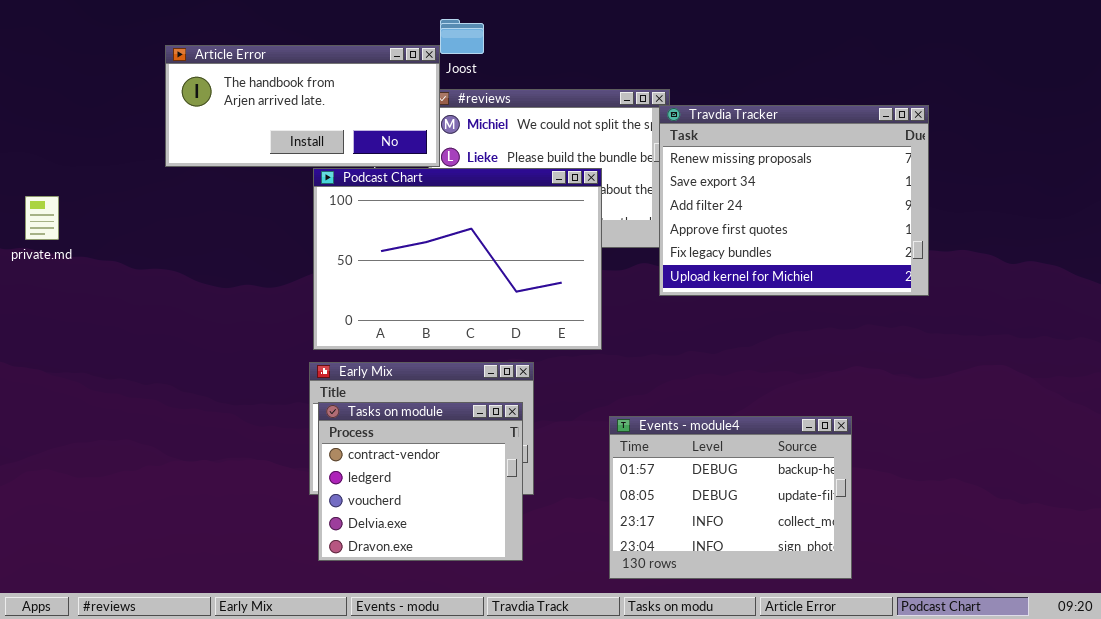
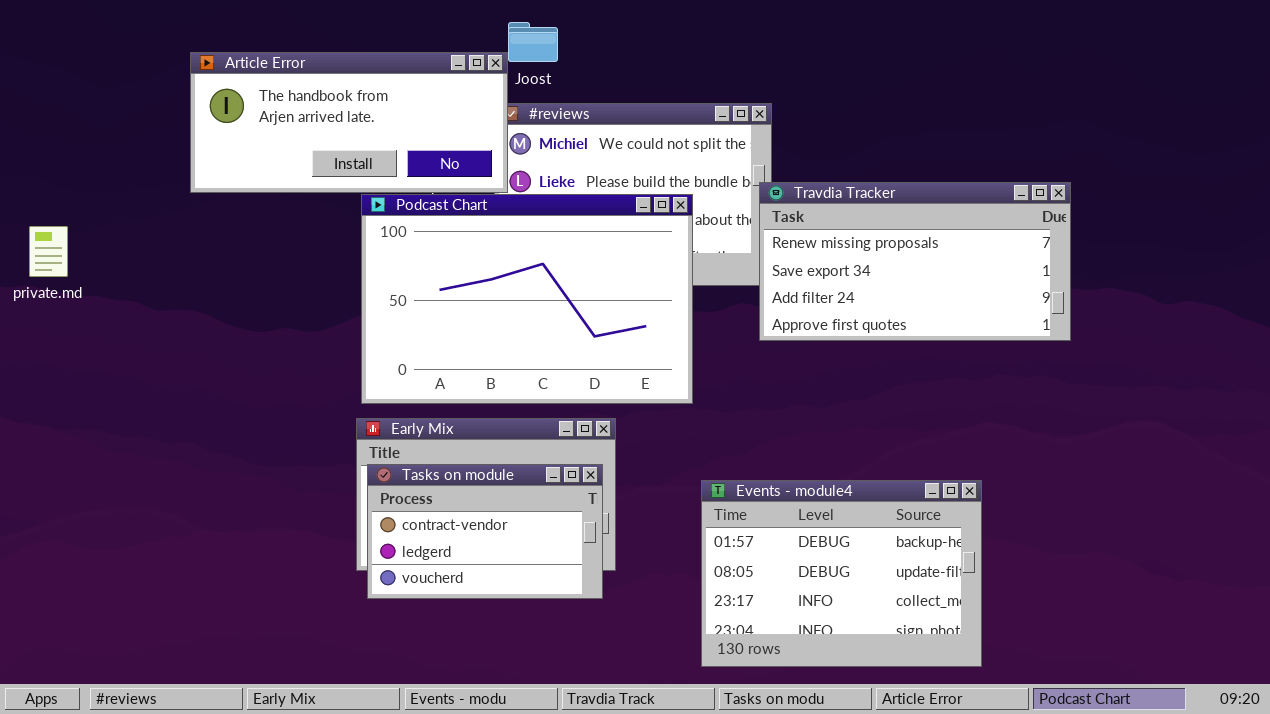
Travdia Tracker: [659,105,929,296] -> [759,182,1071,341], resized
Tasks on module: [318,402,523,561] -> [367,464,603,599], resized

